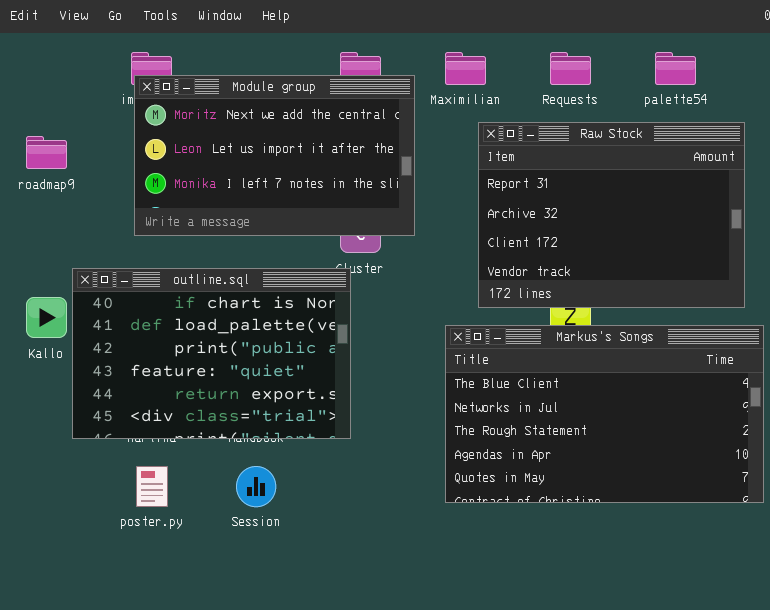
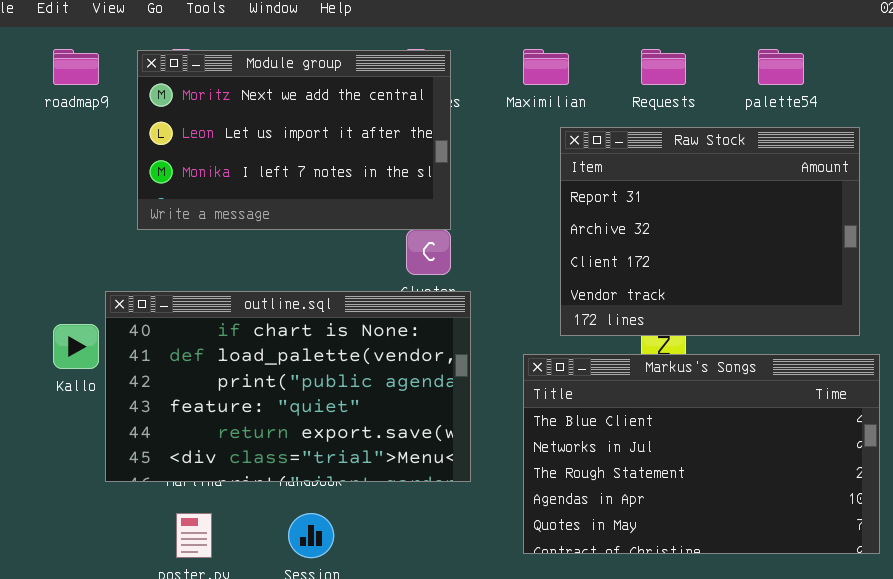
Module group: [134,75,415,236] -> [137,50,451,230], moved
roadmap9: [26,136,67,169] -> [53,49,99,85], moved
outline.sql: [72,268,351,439] -> [105,291,471,482], resized

